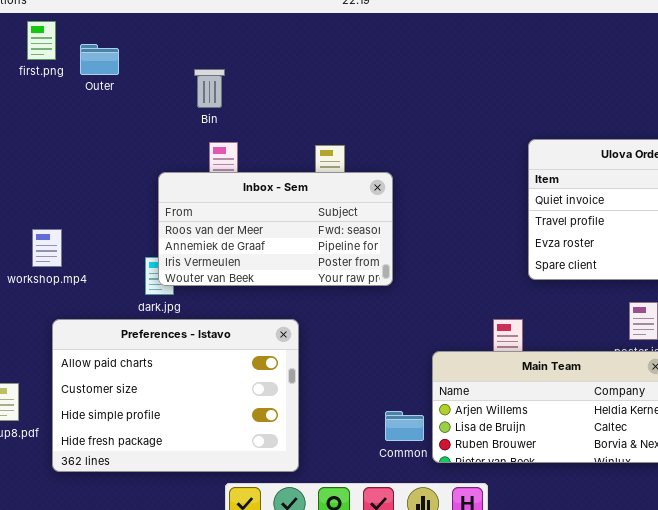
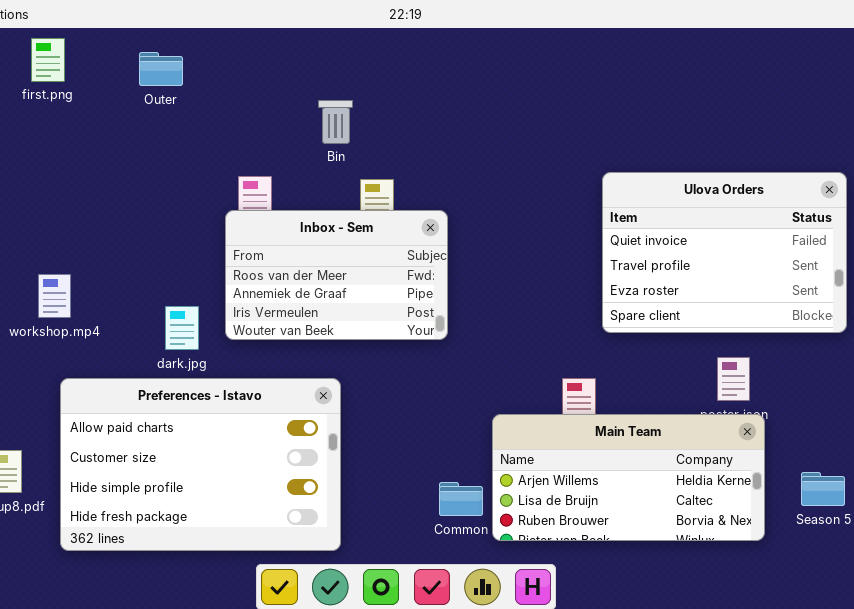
Outer: [80,44,119,75] -> [139,52,183,86], moved
Bin: [194,69,225,108] -> [318,100,353,144], moved
Inbox - Sem: [158,172,393,286] -> [225,210,448,340], resized

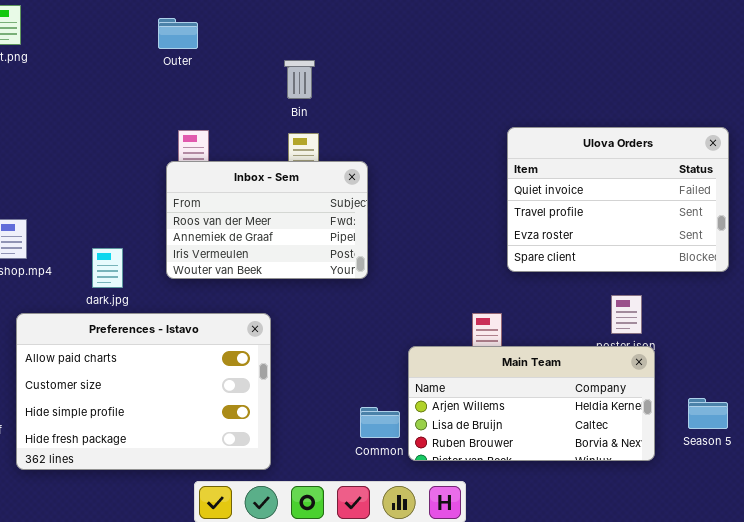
Outer: [139,52,183,86] -> [158,18,198,49], moved
Bin: [318,100,353,144] -> [284,60,315,99], moved
dark.jpg: [165,306,199,350] -> [92,248,123,288], moved

